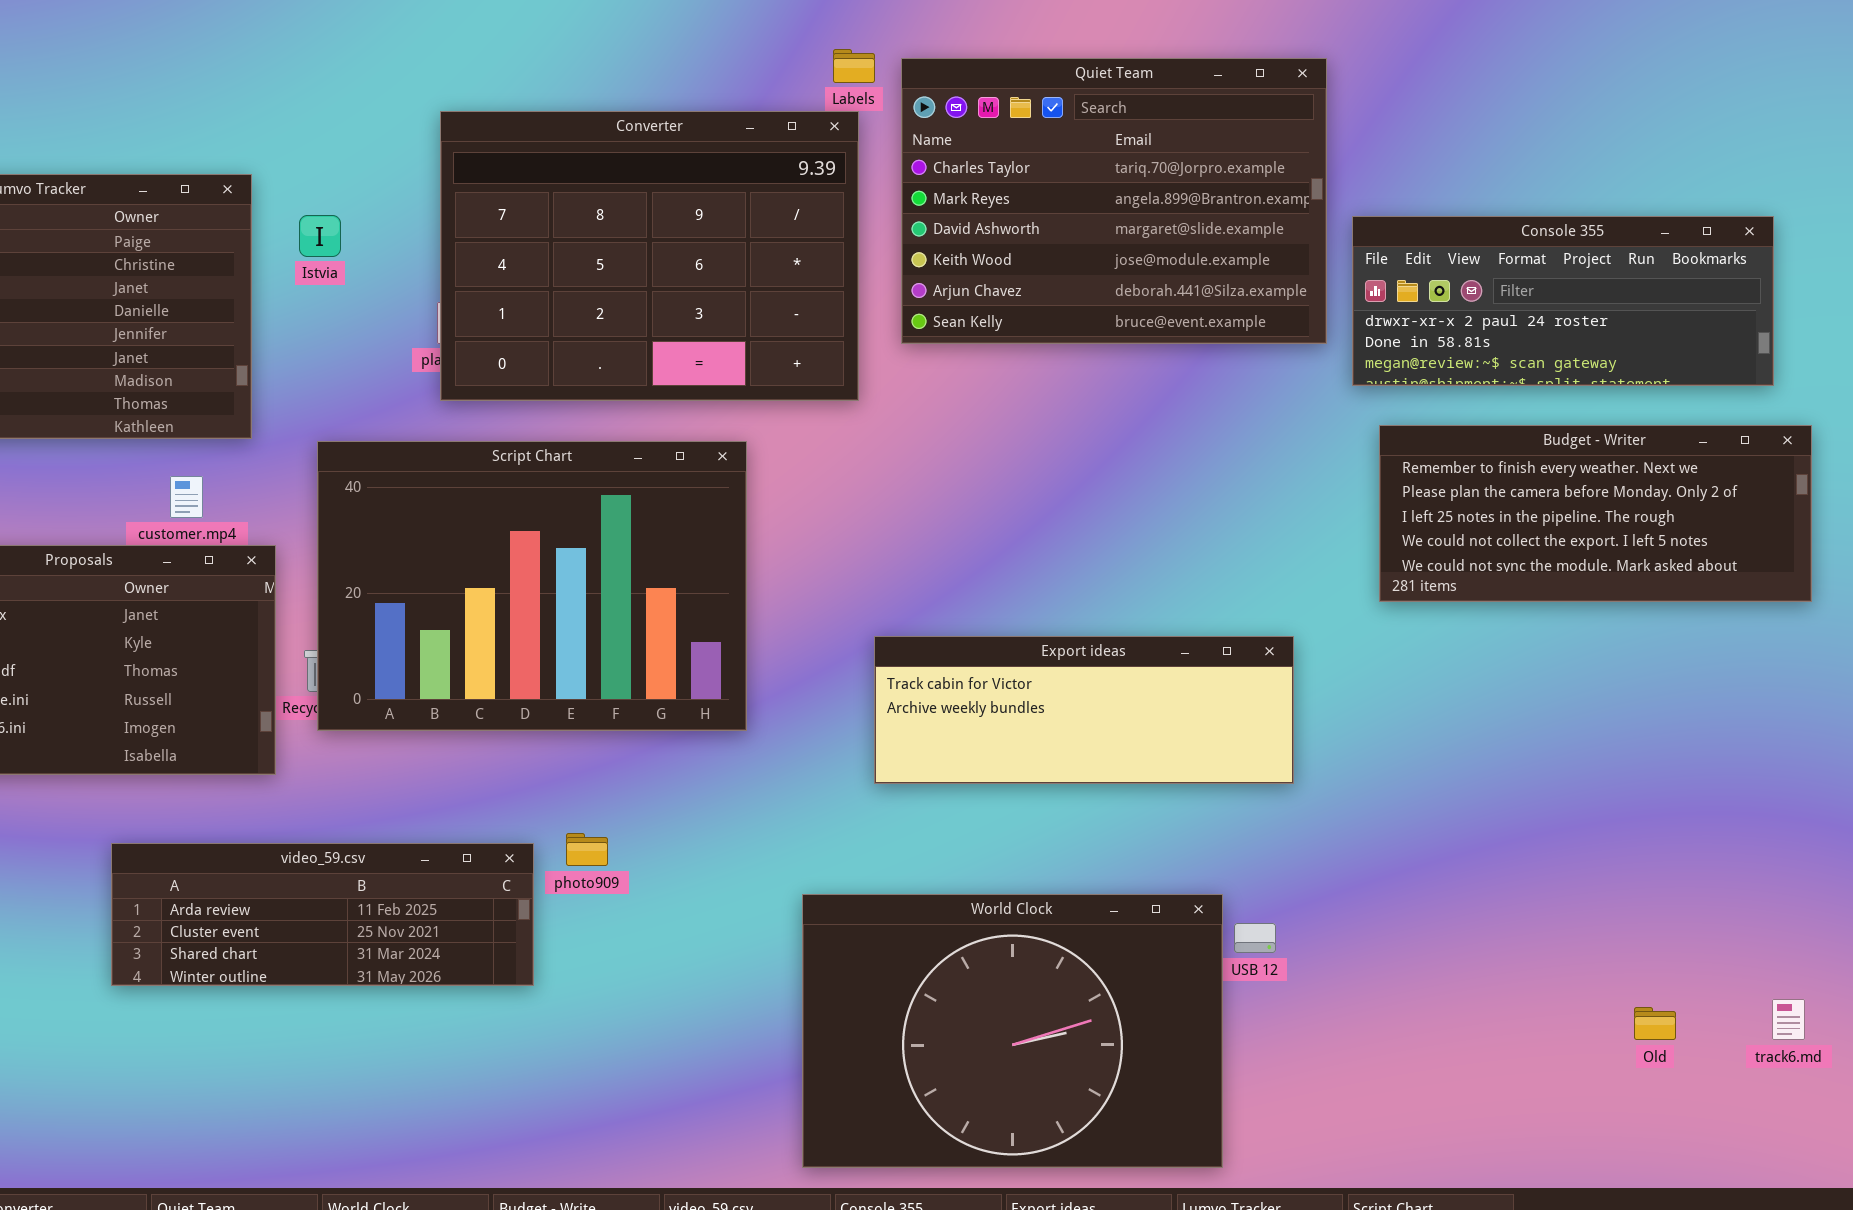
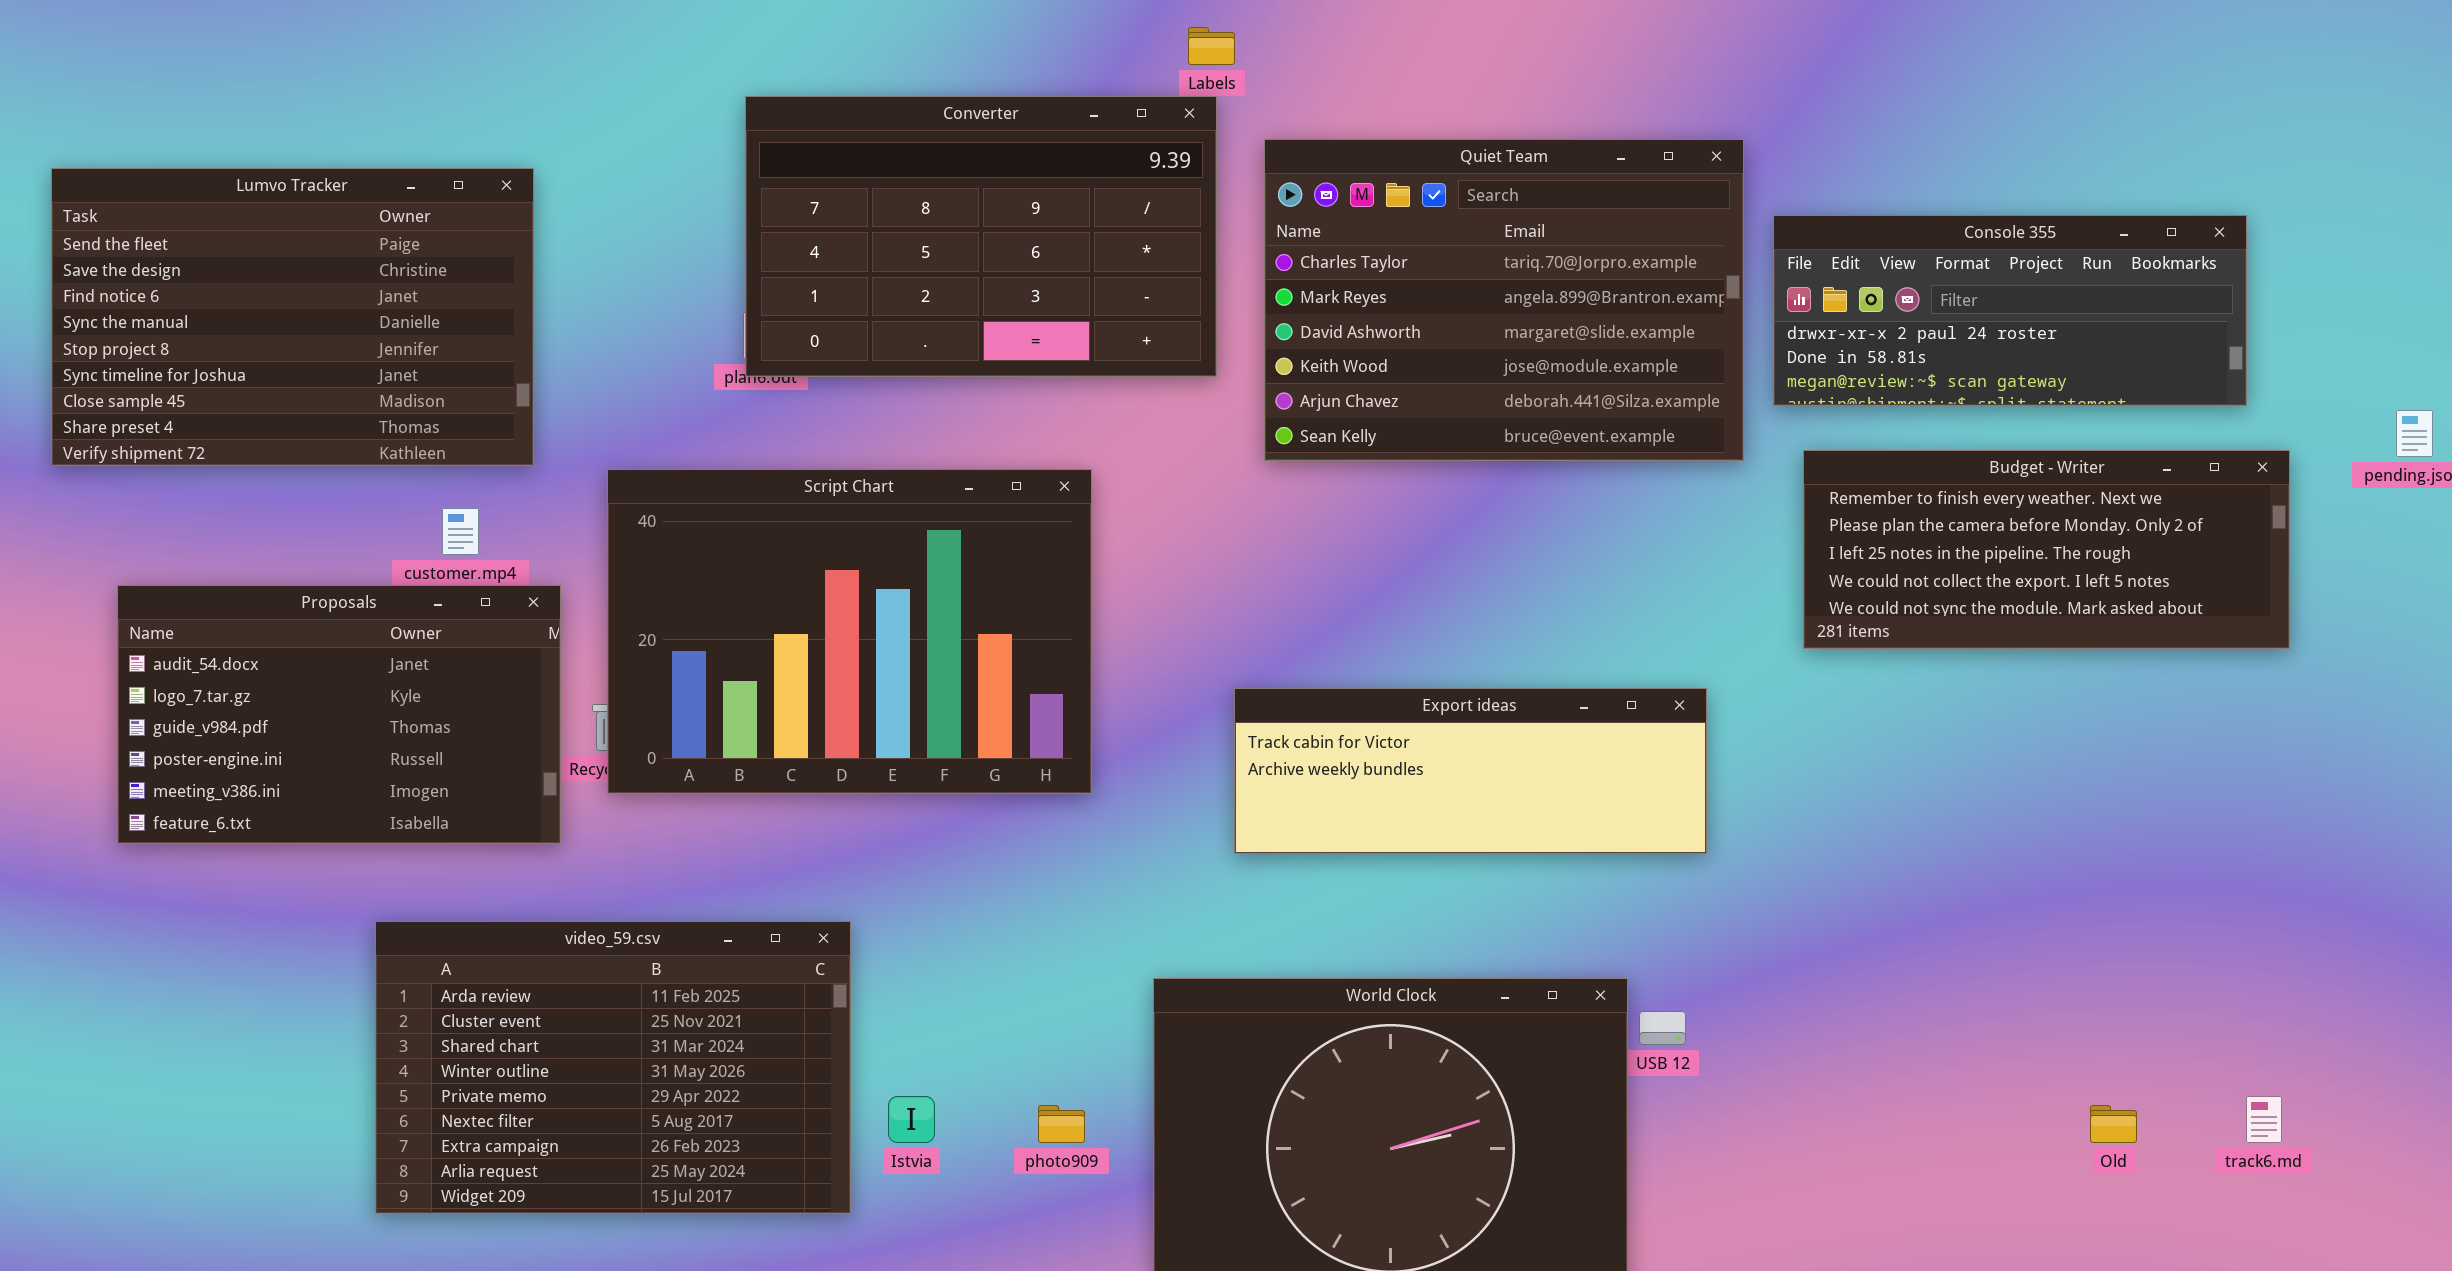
Quiet Team: [901,58,1327,344] -> [1264,139,1744,461], moved
Converter: [440,111,859,401] -> [745,96,1217,377], resized
Istvia: [299,215,341,257] -> [888,1096,935,1143], moved
photo909: [566,833,608,866] -> [1038,1105,1085,1143], moved
video_59.csv: [111,843,534,986] -> [375,921,851,1214], resized

